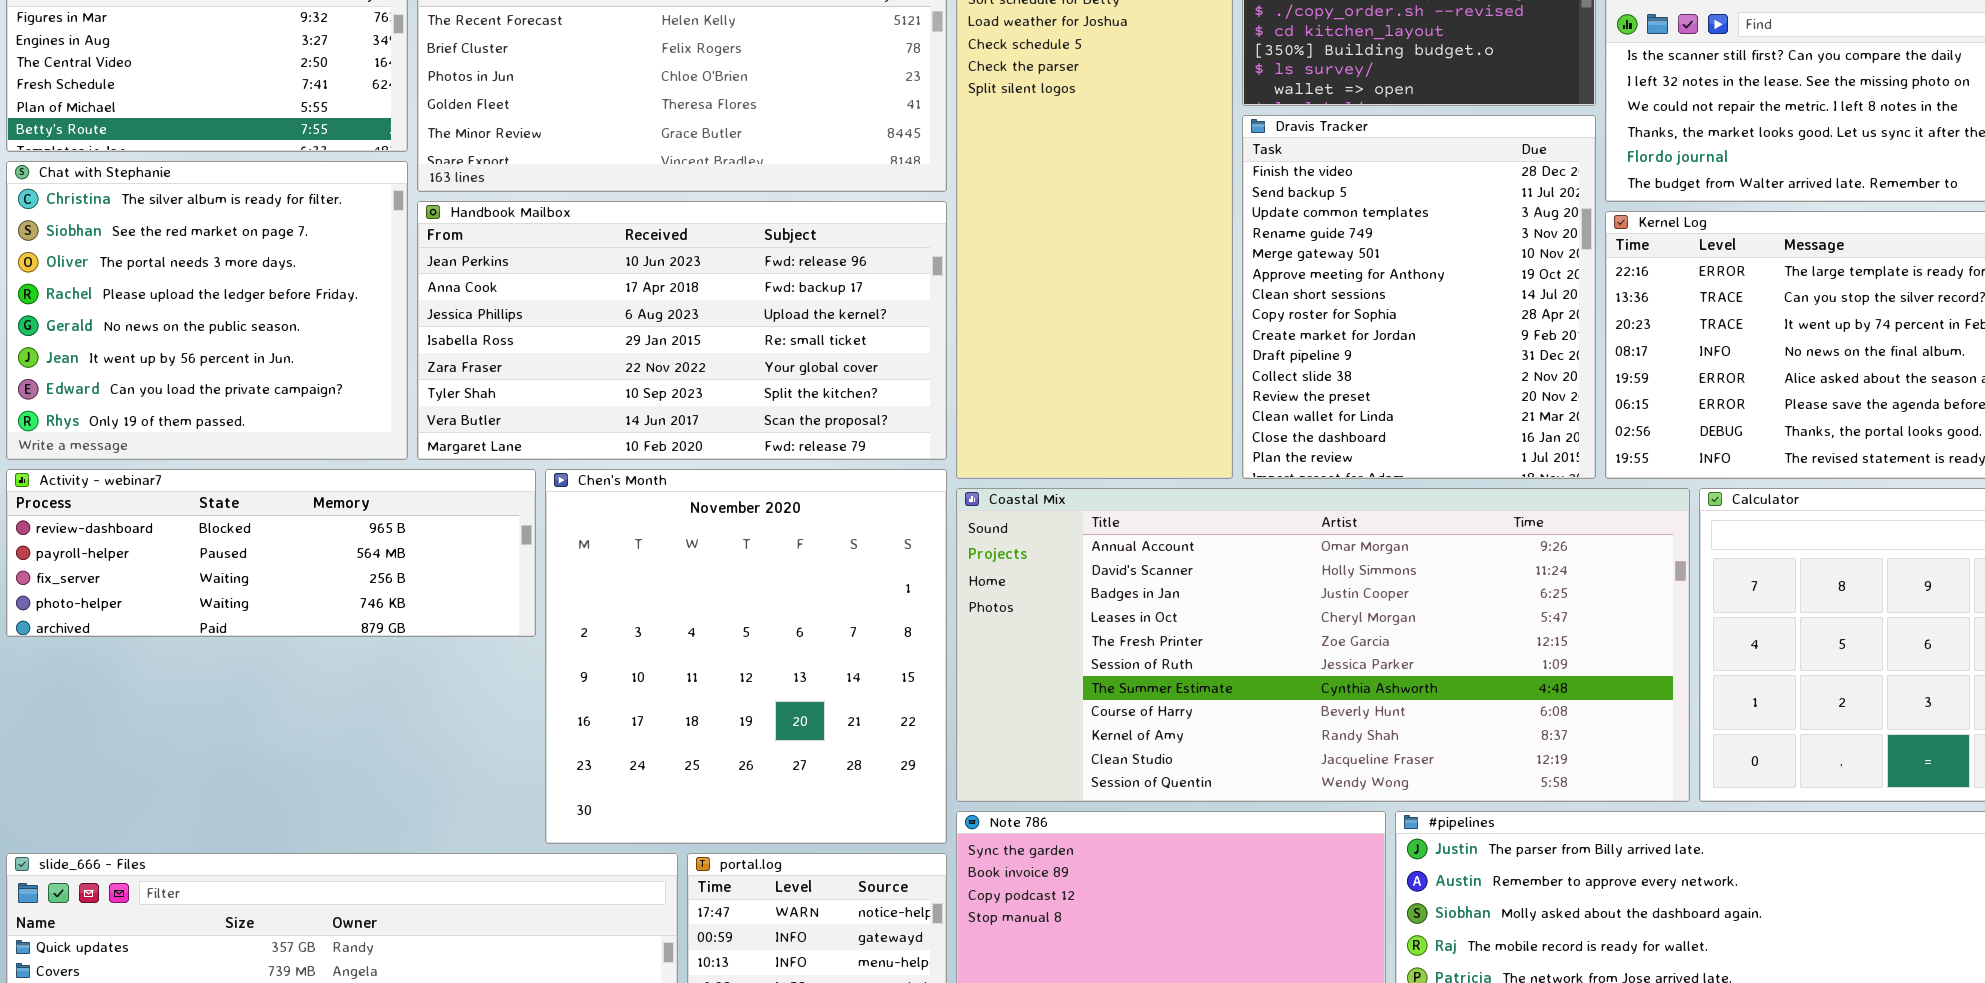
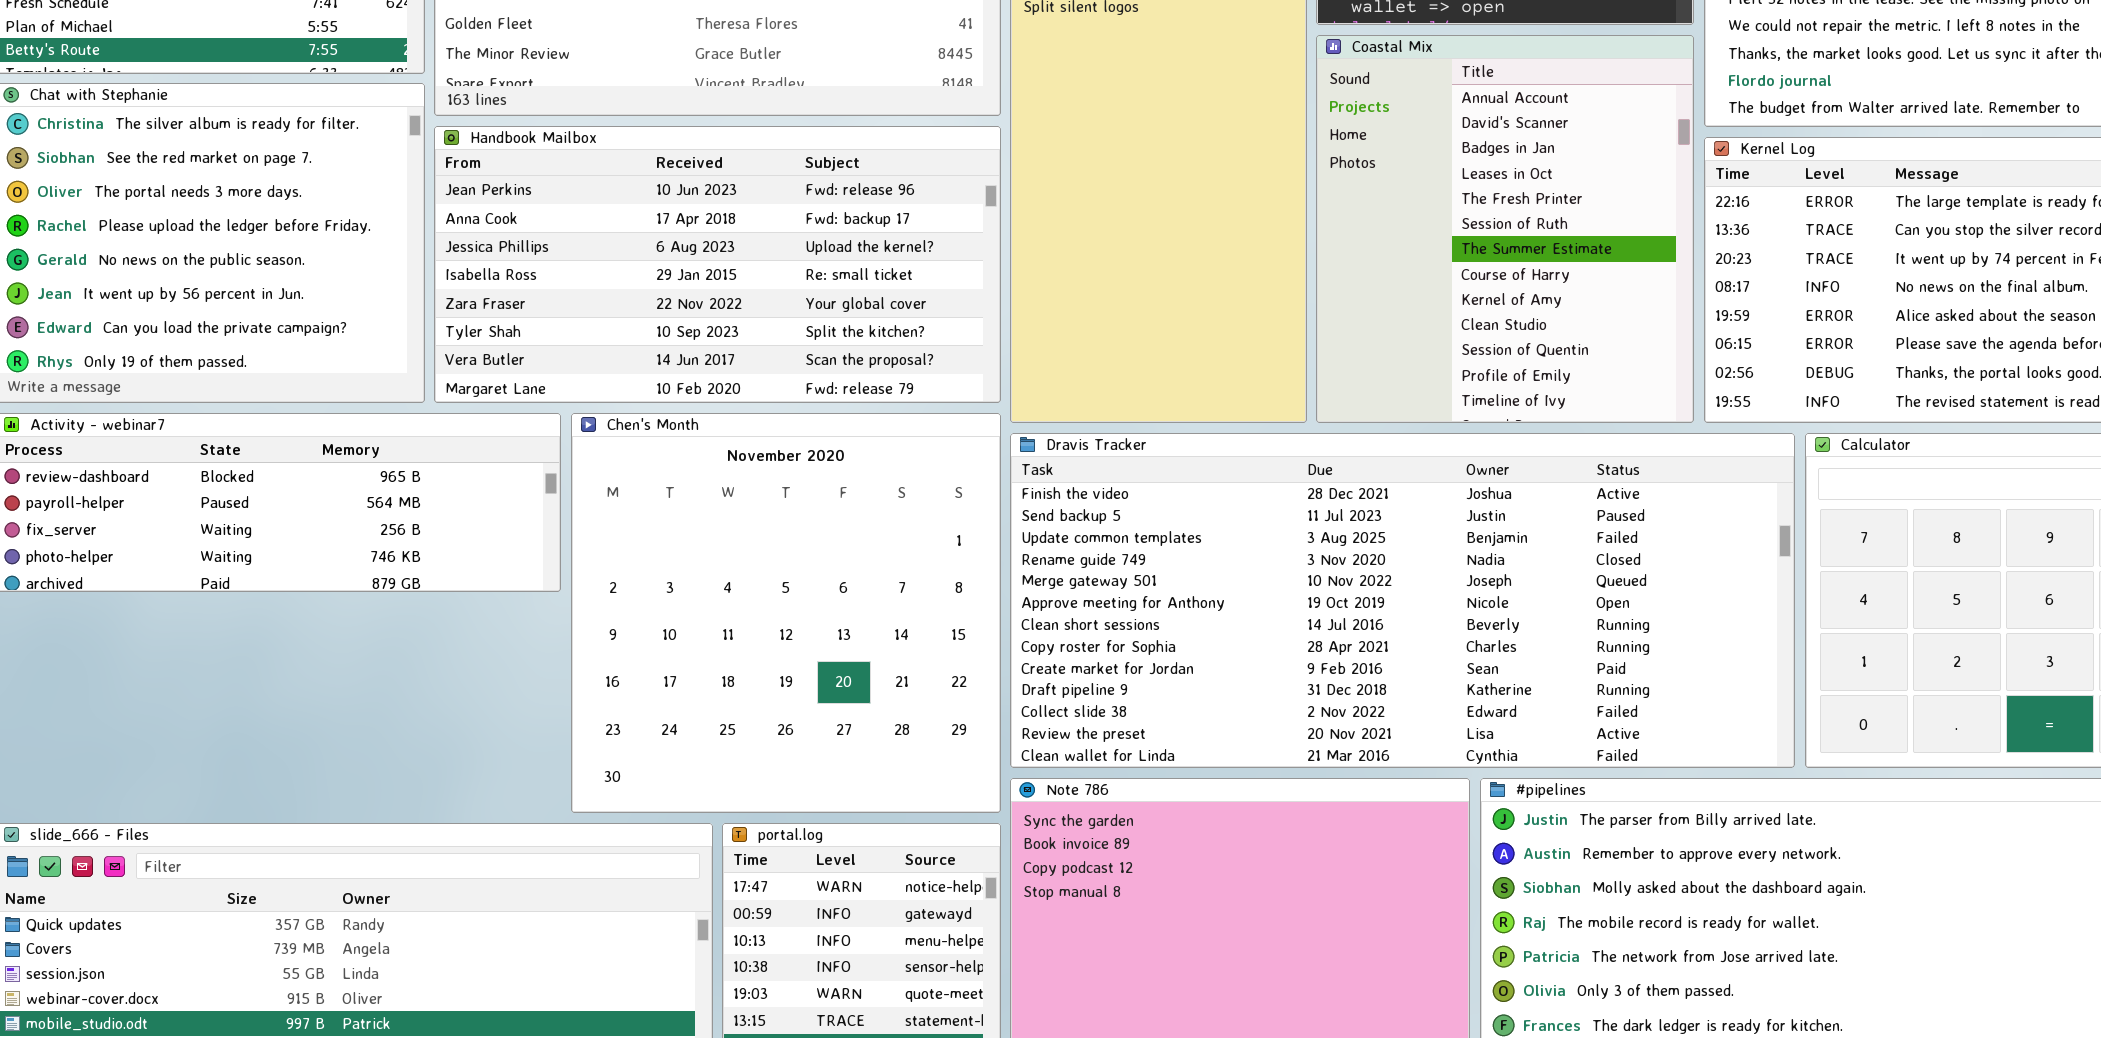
Dravis Tracker: [1242,115,1596,479] -> [1010,433,1795,768], moved, resized
Coastal Mix: [956,488,1690,802] -> [1316,35,1694,423], moved, resized

